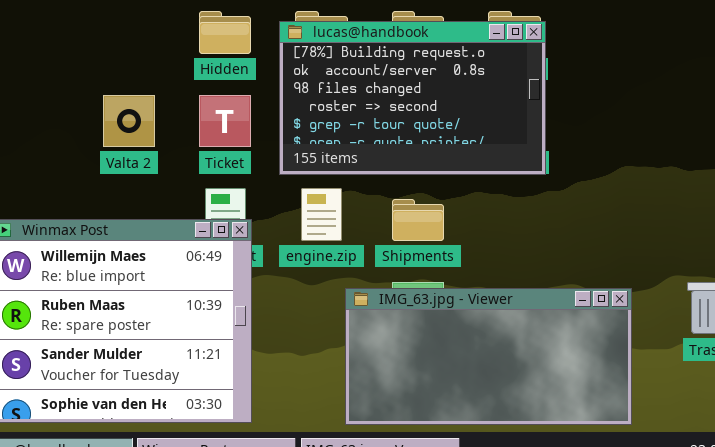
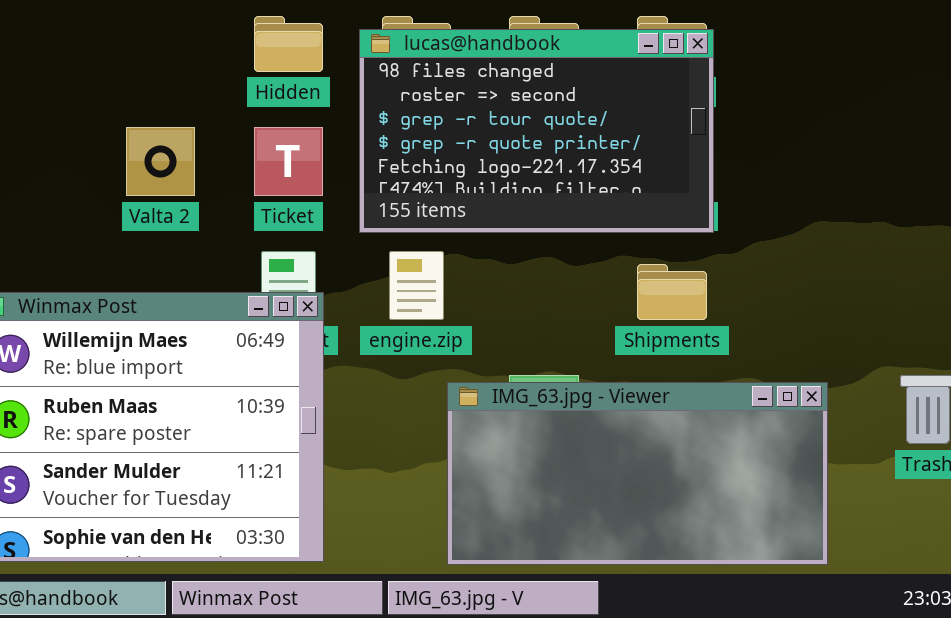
lucas@handbook: [279,21,546,175] -> [359,29,714,233], scrolled down 2 rows
Shipments: [392,199,444,241] -> [637,264,707,320], moved

